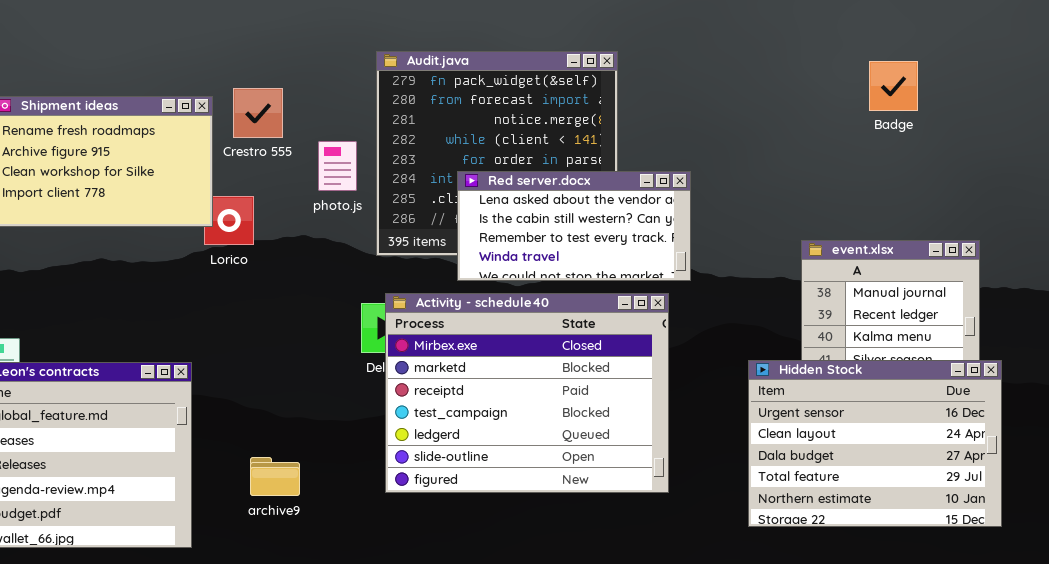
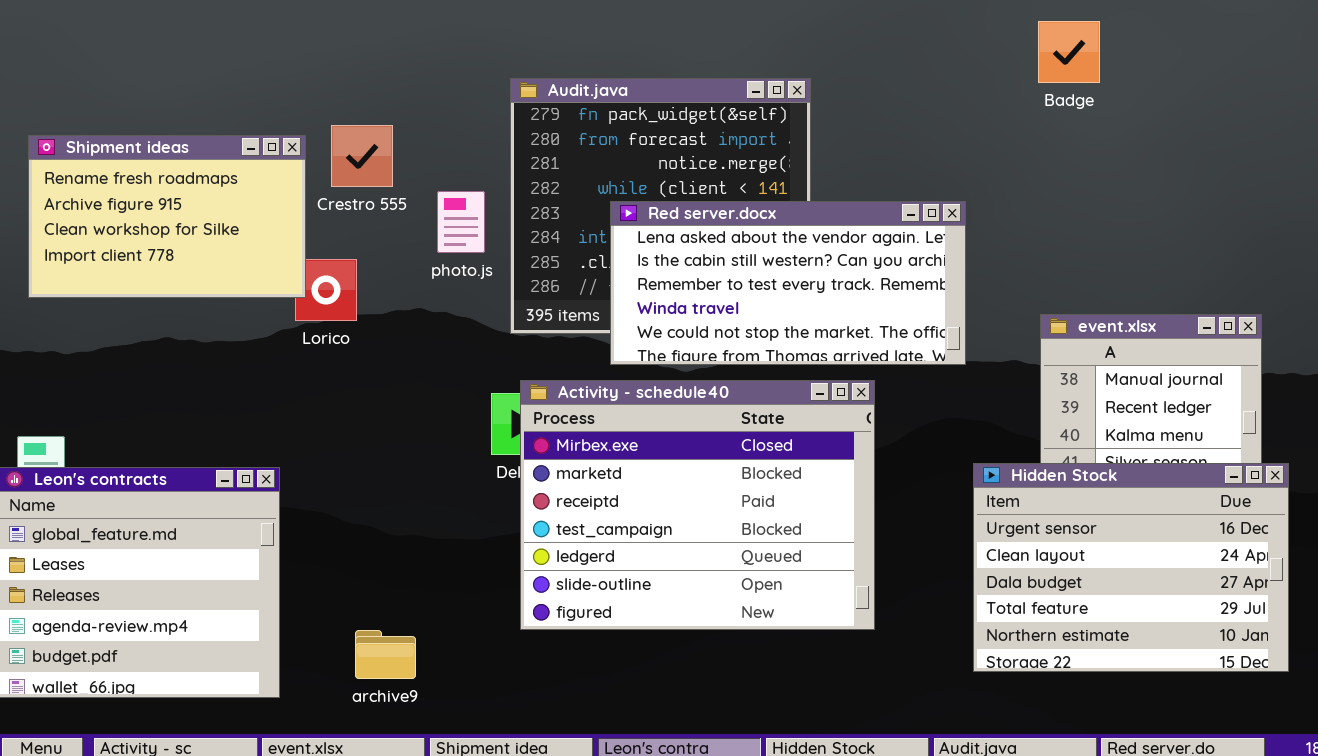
Badge: [869,61,918,111] -> [1038,21,1100,83], moved
Red server.docx: [457,171,691,281] -> [610,201,966,365], resized
archive9: [250,457,300,496] -> [355,630,416,679], moved

